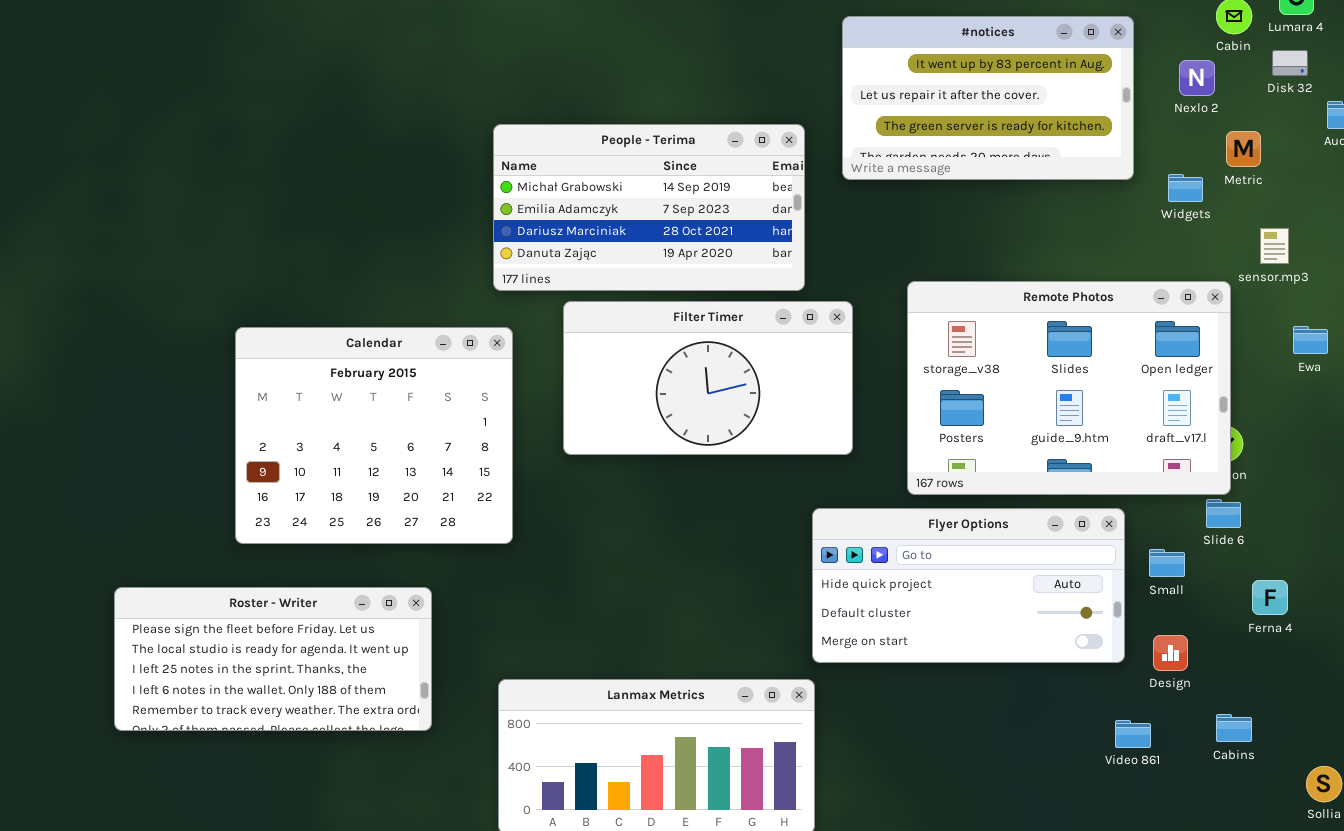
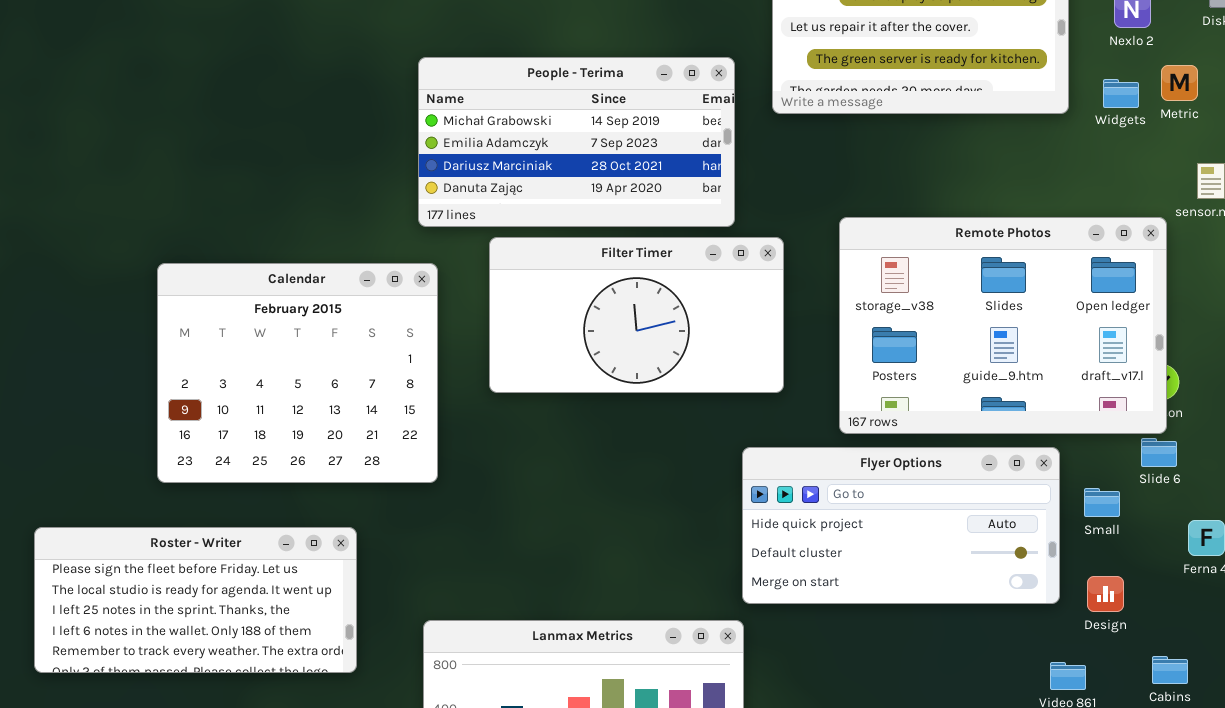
Widgets: [1168,174,1203,202] -> [1103,79,1139,108], moved

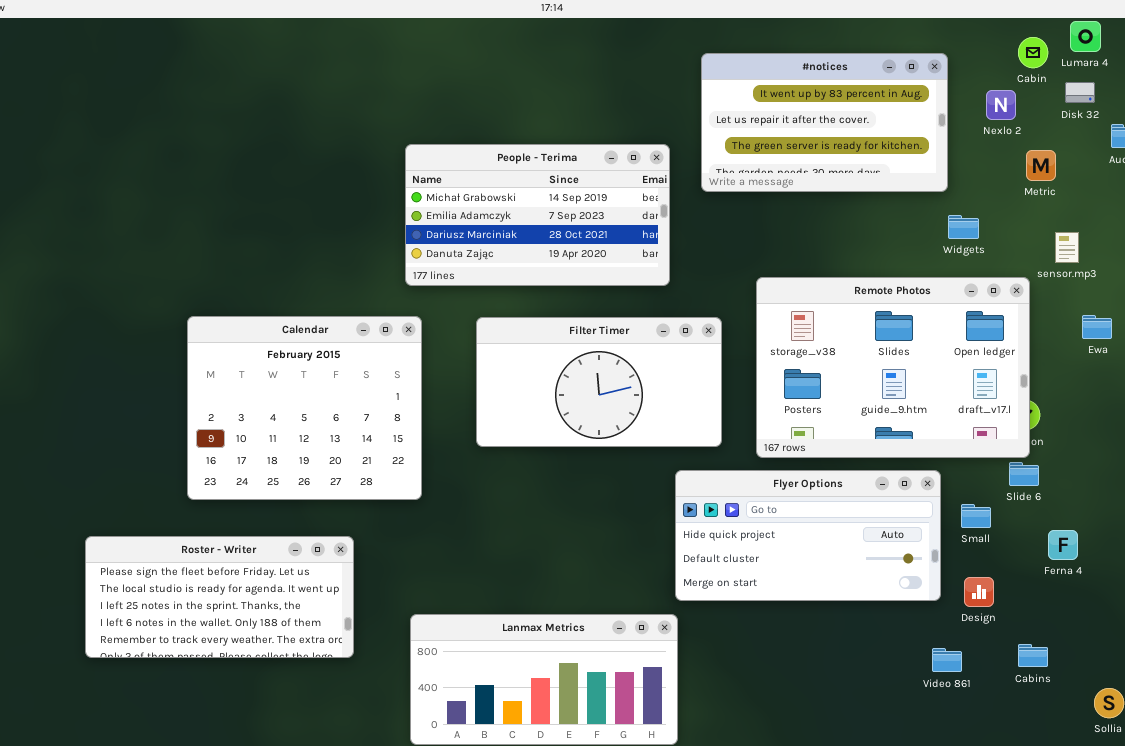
Widgets: [1103,79,1139,108] -> [948,215,979,239], moved
Filter Timer: [489,237,784,393] -> [476,317,722,447], moved

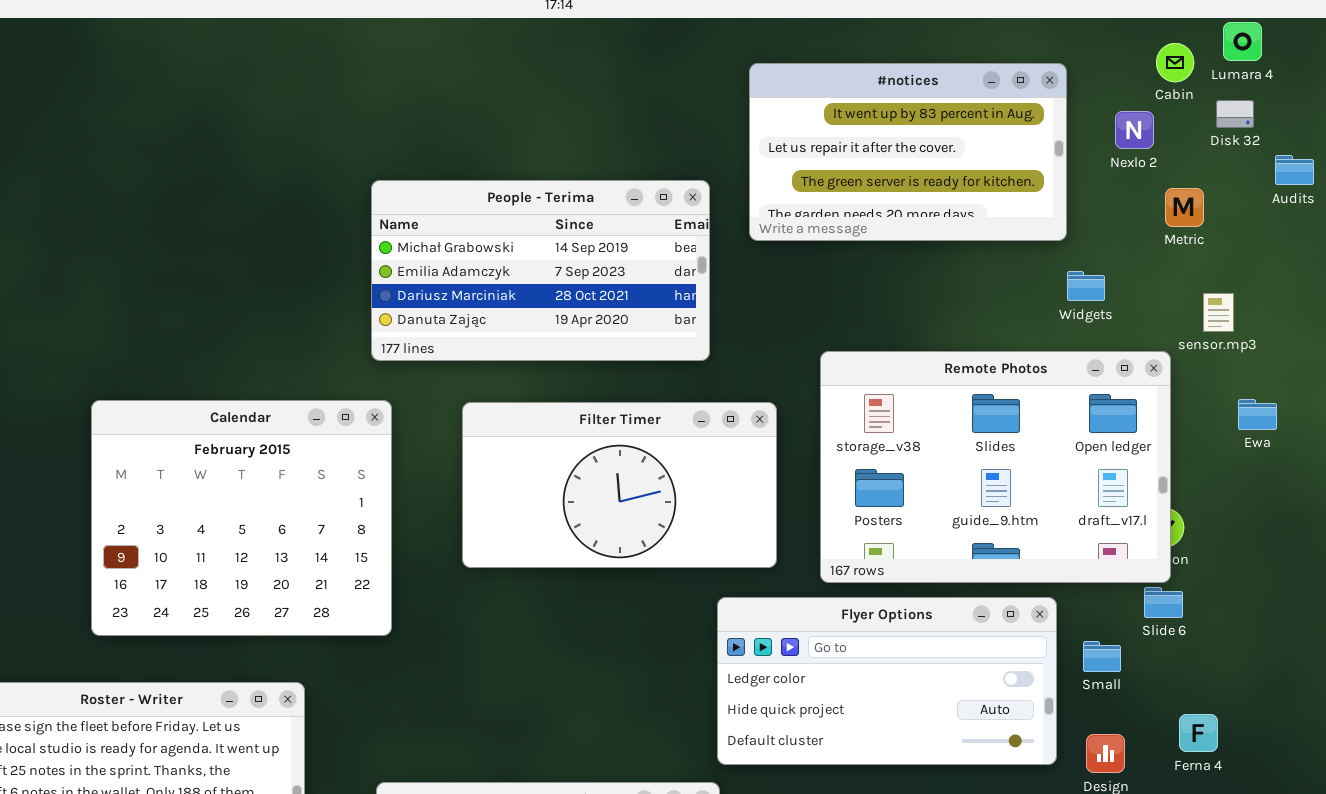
Flyer Options: [675,470,941,601] -> [717,597,1057,765], scrolled up 1 row
Ferna 4: [1048,530,1078,560] -> [1179,714,1218,752], moved

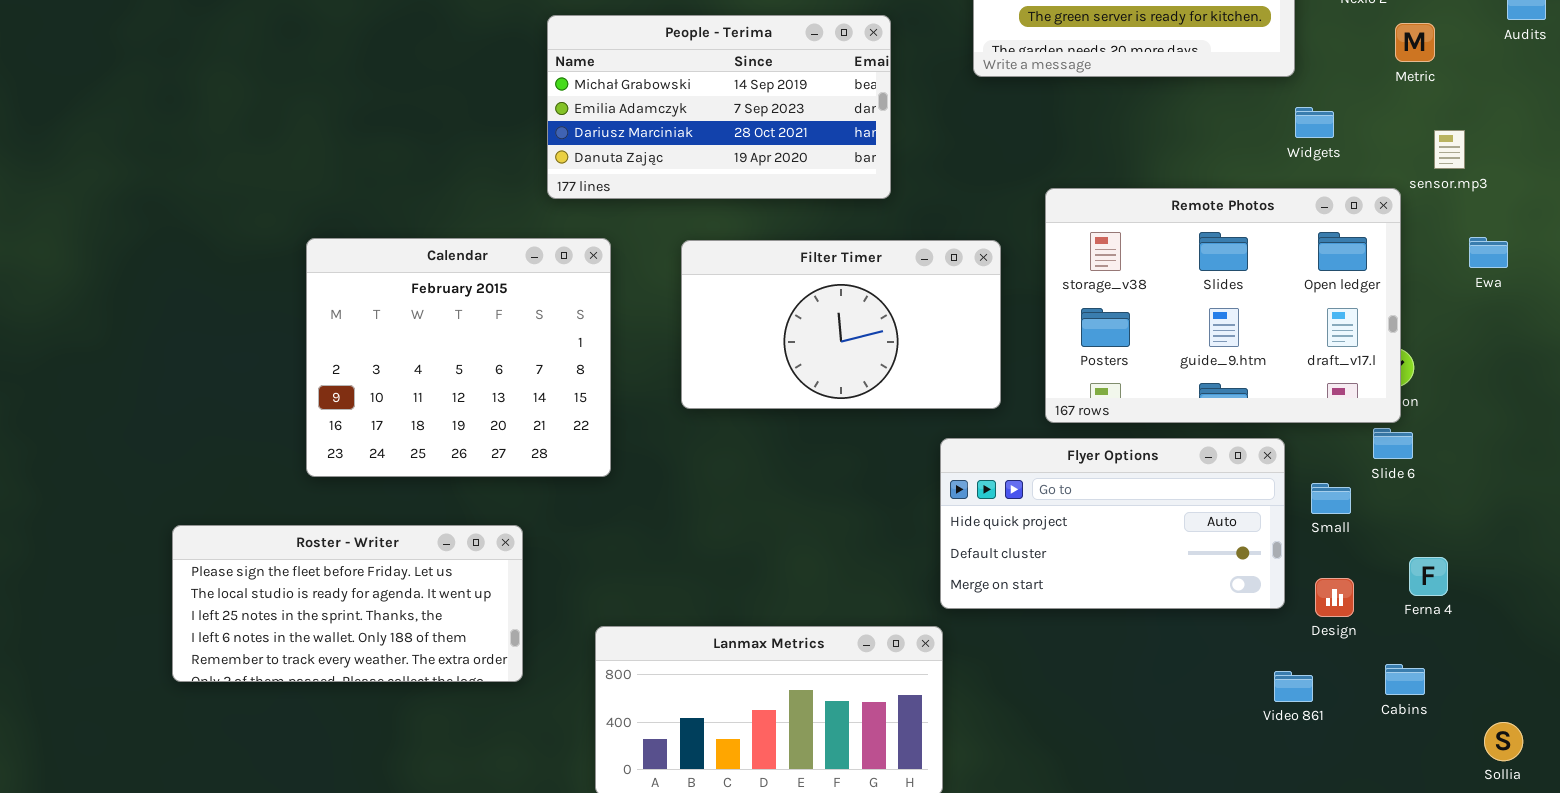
People - Terima: [371,180,710,361] -> [547,15,891,199], moved
Flyer Options: [717,597,1057,765] -> [940,438,1285,609], scrolled down 1 row

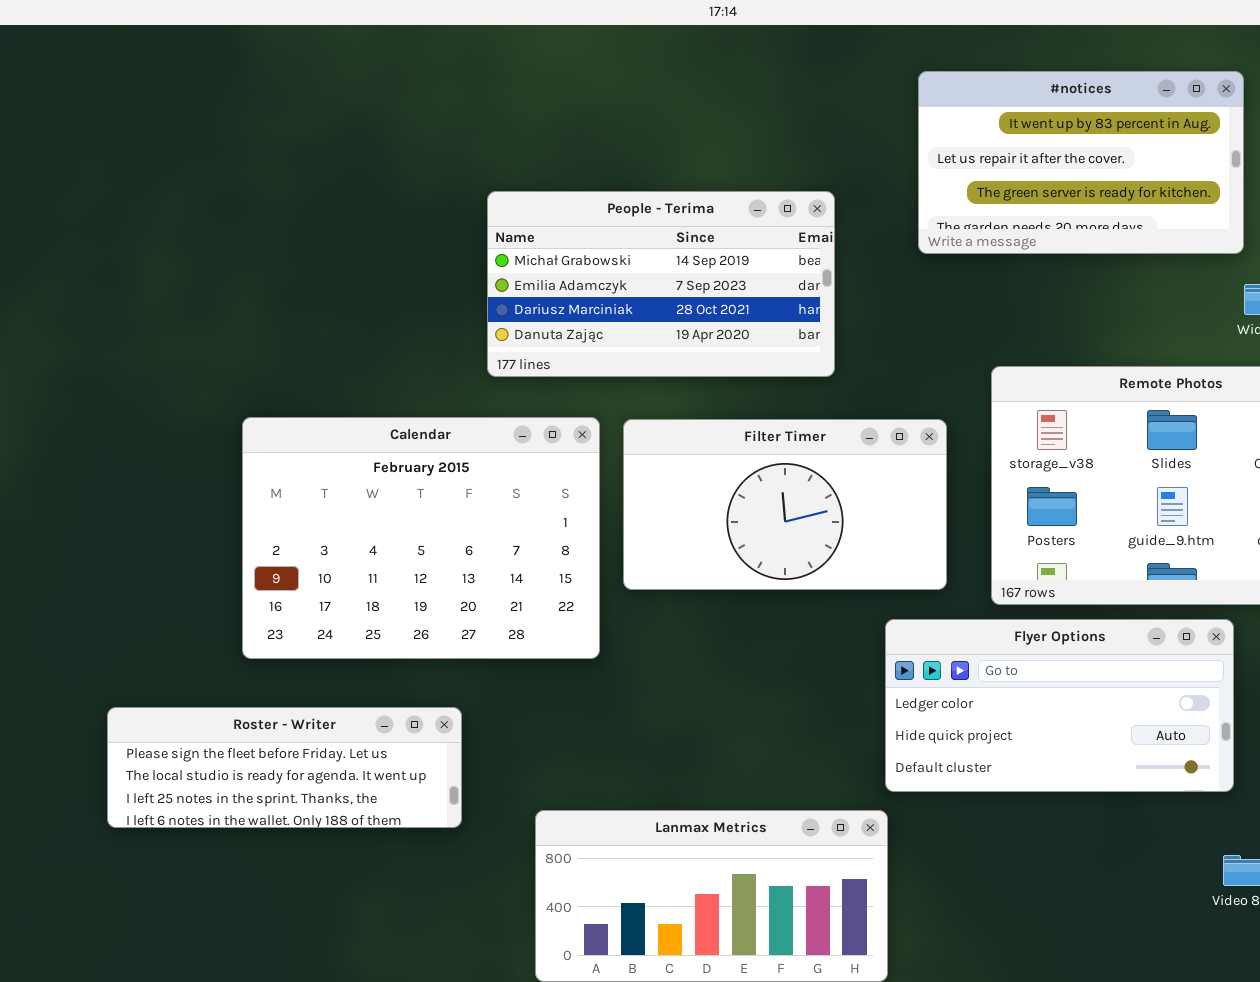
Calendar: [306,238,611,477] -> [242,417,600,659], resized
Flyer Options: [940,438,1285,609] -> [885,619,1234,792], scrolled up 1 row
Roster - Writer: [172,525,523,682] -> [107,707,462,828], resized

